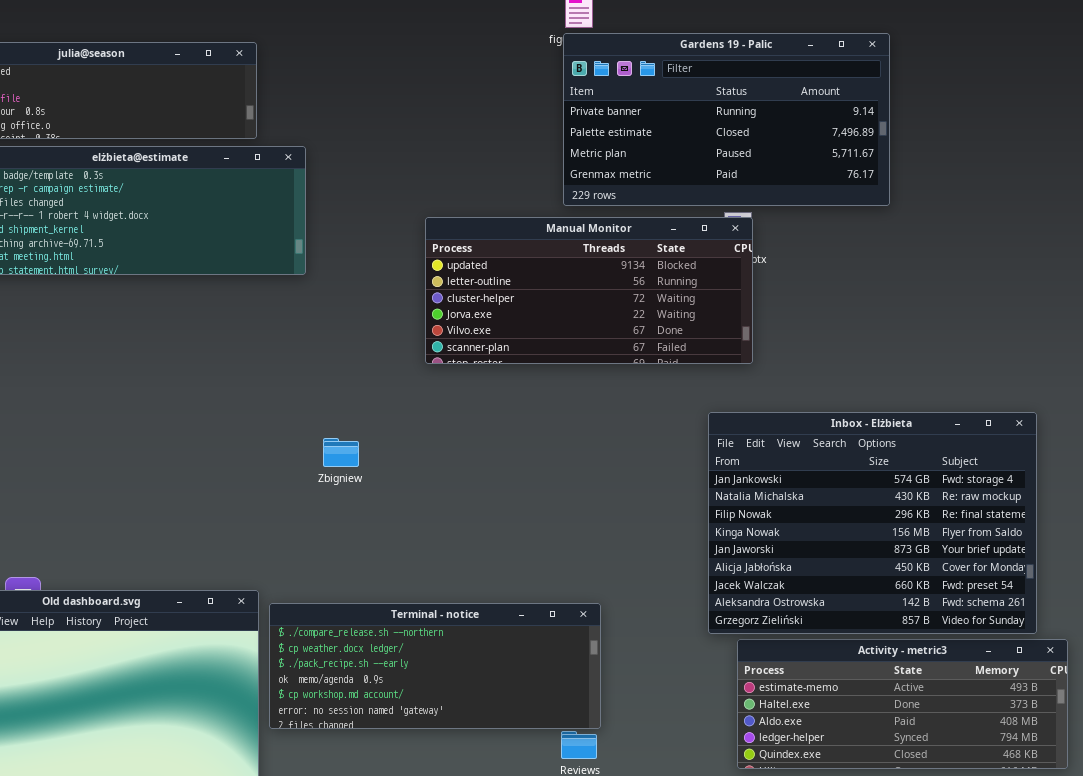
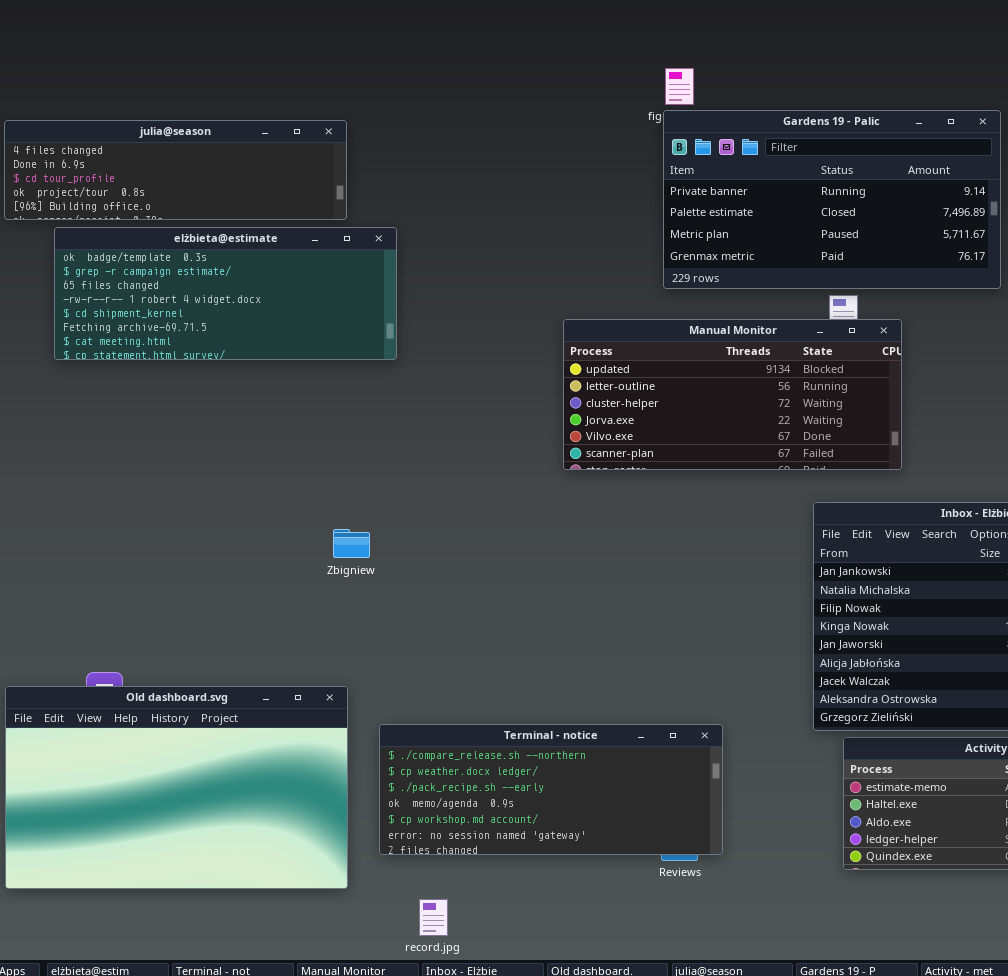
Manual Monitor: [425,217,753,364] -> [563,319,902,470], moved
Zbigniew: [323,438,359,467] -> [333,529,370,558], moved
Terminal - notice: [269,603,601,729] -> [379,724,723,855], moved

